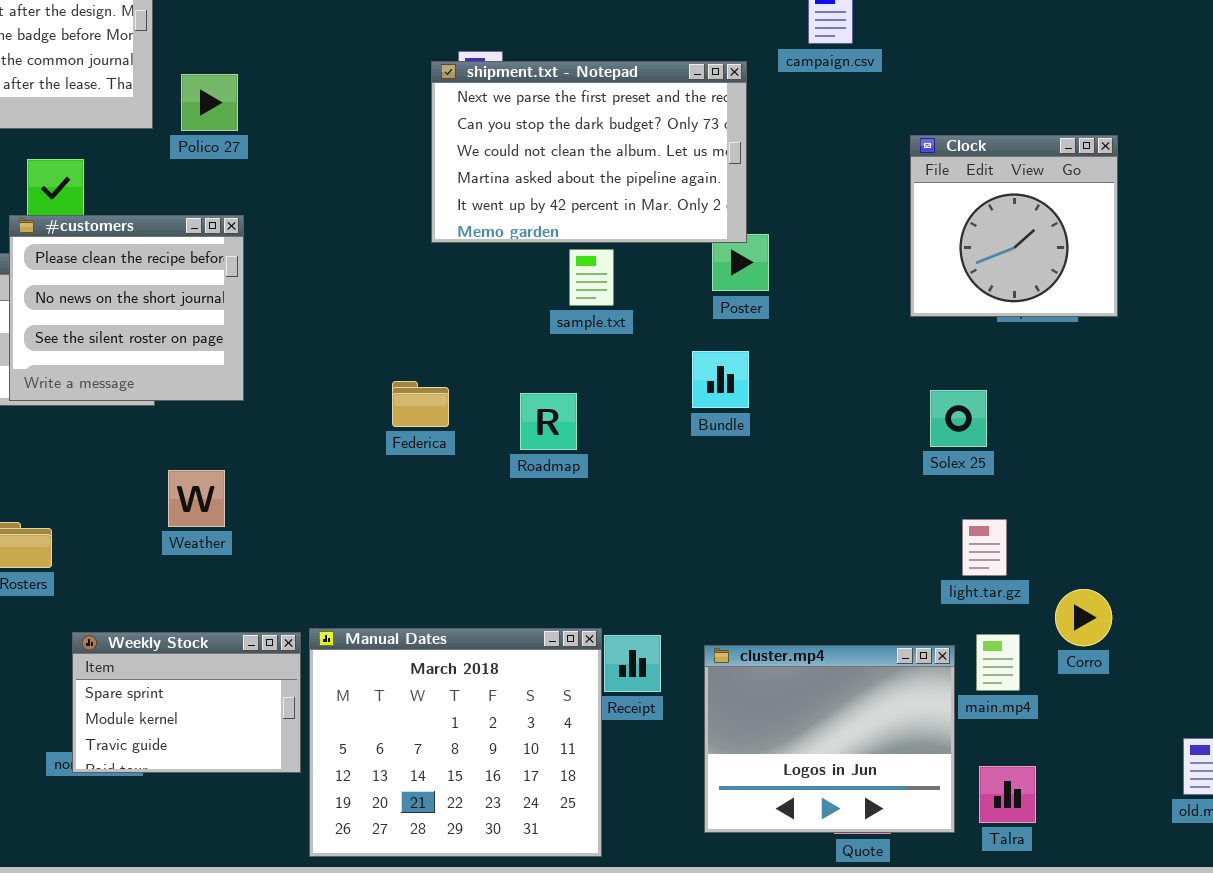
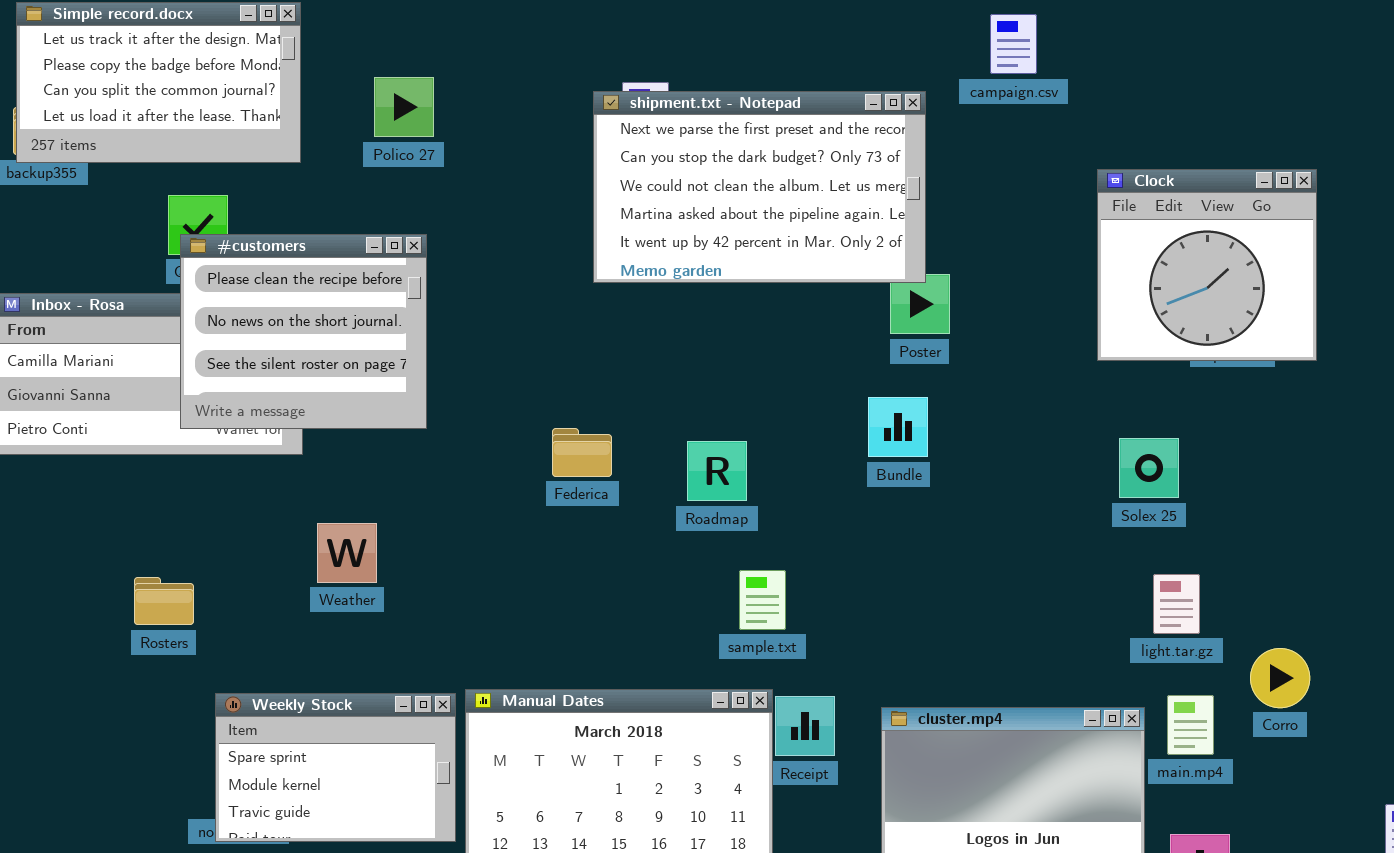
Polico 27: [181,74,238,131] -> [374,77,434,137], moved
#customers: [9,215,244,401] -> [180,234,427,429], moved
sample.txt: [569,249,614,306] -> [739,570,786,630], moved

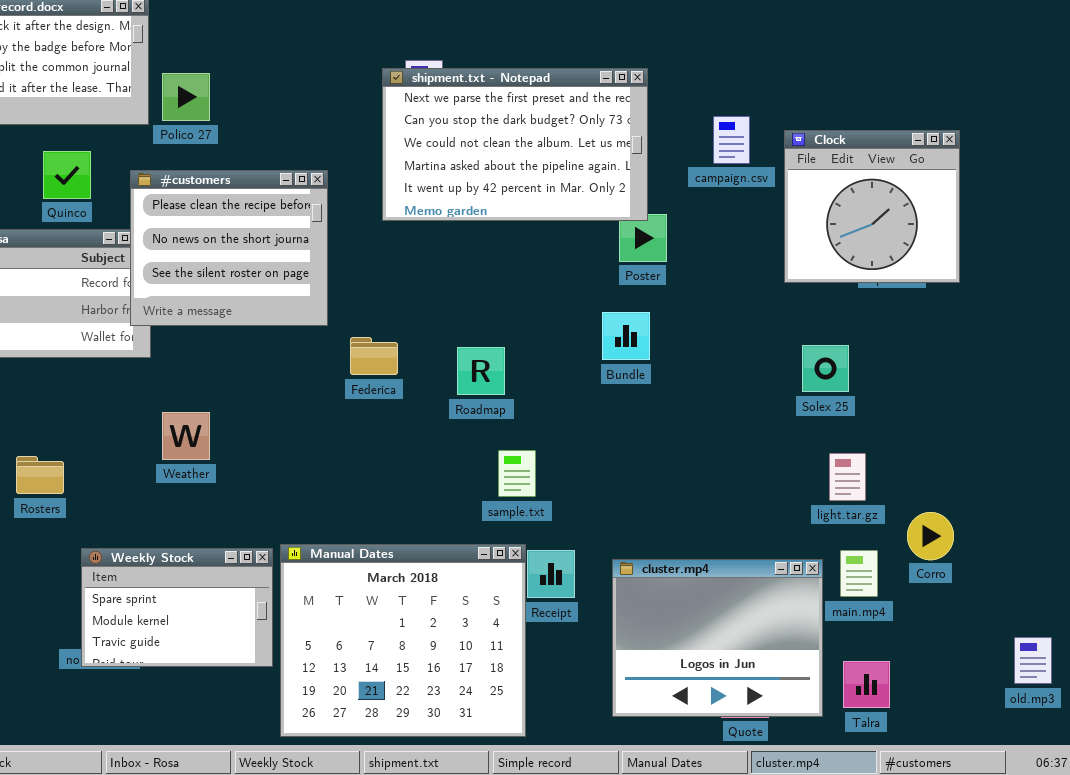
campaign.csv: [990,14,1037,74] -> [713,116,750,164], moved
Polico 27: [374,77,434,137] -> [162,73,210,121], moved
#customers: [180,234,427,429] -> [130,170,328,326], moved

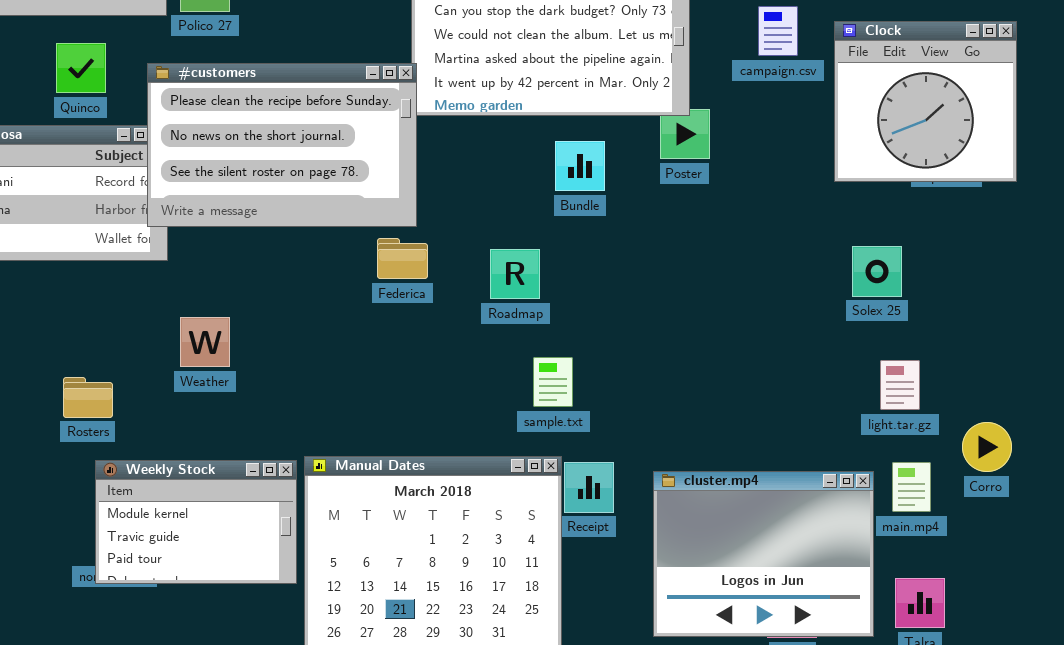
#customers: [130,170,328,326] -> [147,63,417,227], resized
Bundle: [602,312,650,360] -> [555,141,605,191], moved
Rosters: [16,456,64,494] -> [63,377,113,418], moved
Weekly Stock: [81,548,273,667] -> [95,460,297,584], scrolled down 1 row

